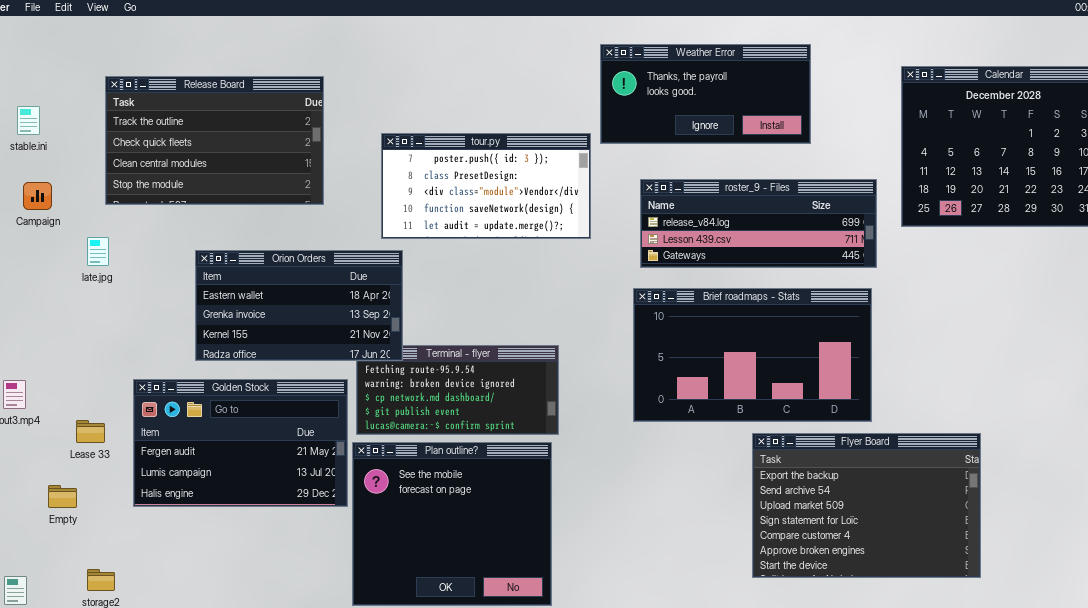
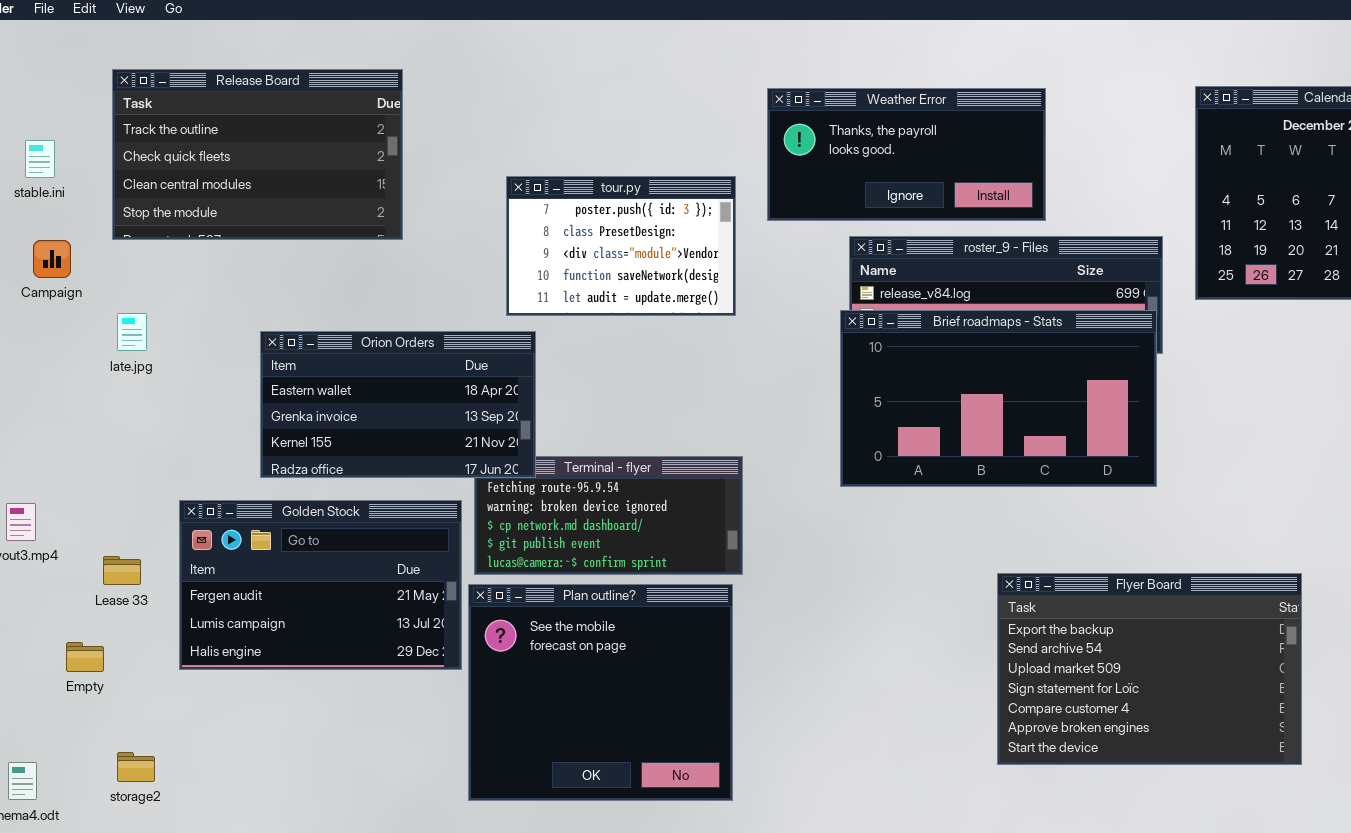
Weather Error: [600,44,811,144] -> [767,88,1046,221], moved
Release Board: [105,76,324,205] -> [112,69,403,240], moved
tour.py: [381,133,591,239] -> [506,176,736,316], resized
Brief roadmaps - Stats: [633,288,872,422] -> [840,310,1157,487], moved

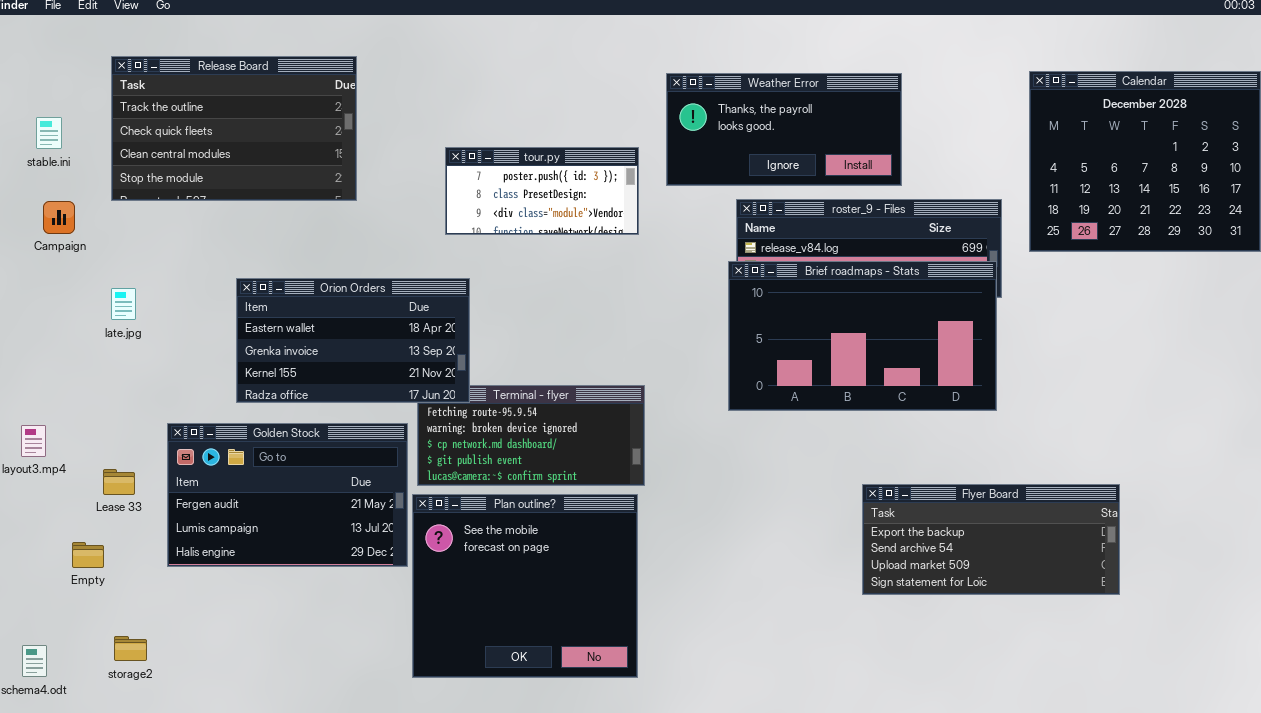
tour.py: [506,176,736,316] -> [445,147,639,235], resized
late.jpg: [117,313,147,351] -> [111,288,136,320], moved
Flyer Board: [997,573,1302,765] -> [862,484,1120,595], resized

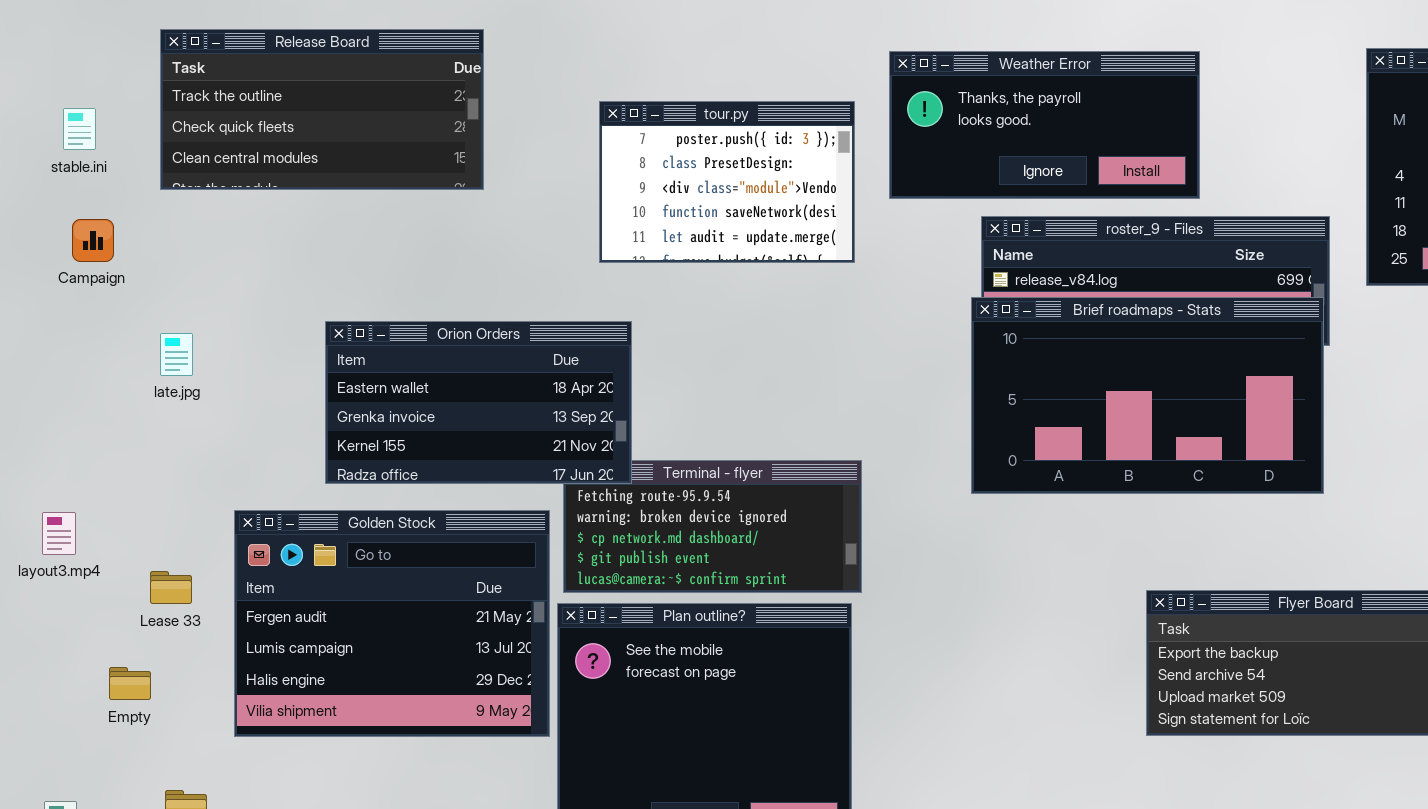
Release Board: [111,56,357,201] -> [160,29,484,190], resized
tour.py: [445,147,639,235] -> [599,101,855,263], resized
Golden Stock: [167,423,408,567] -> [234,510,550,737], resized

